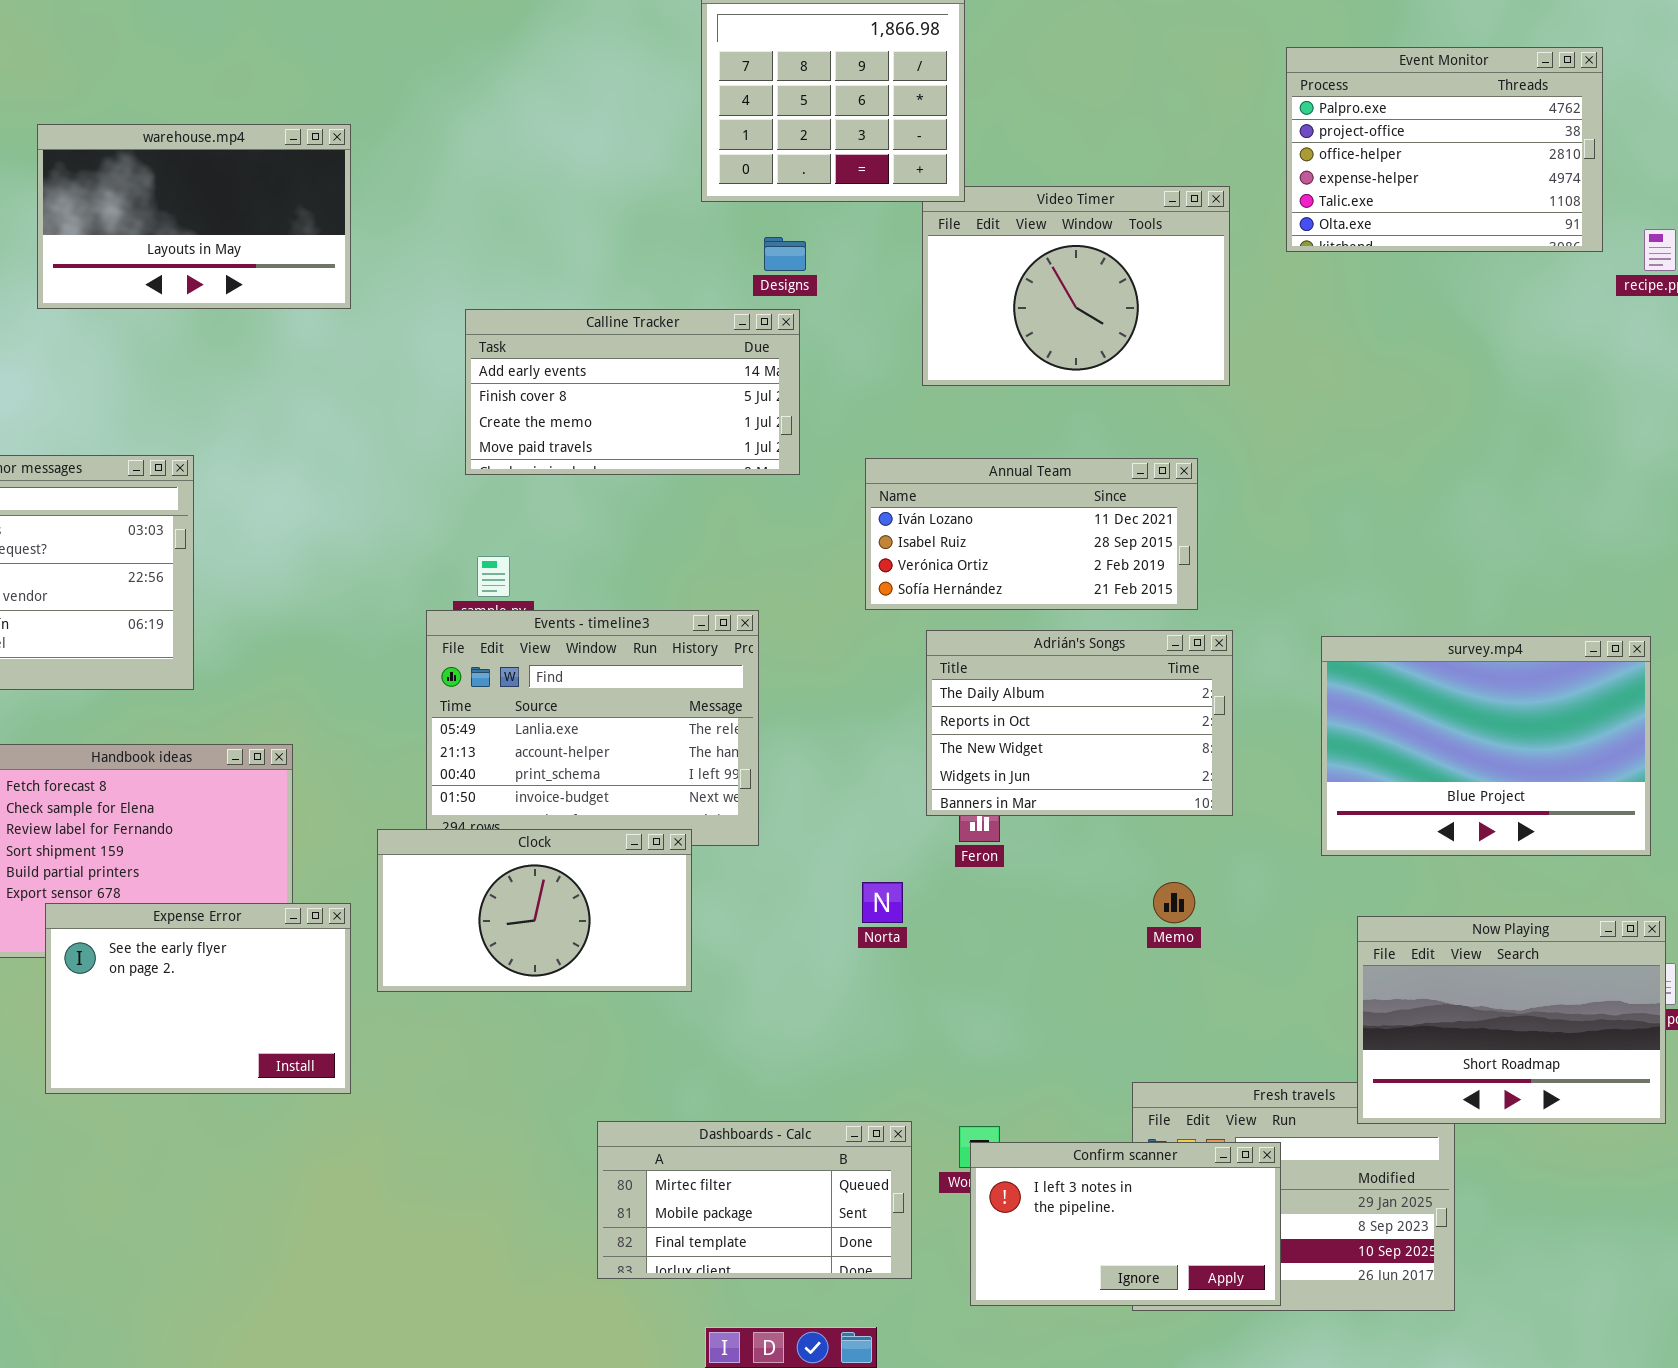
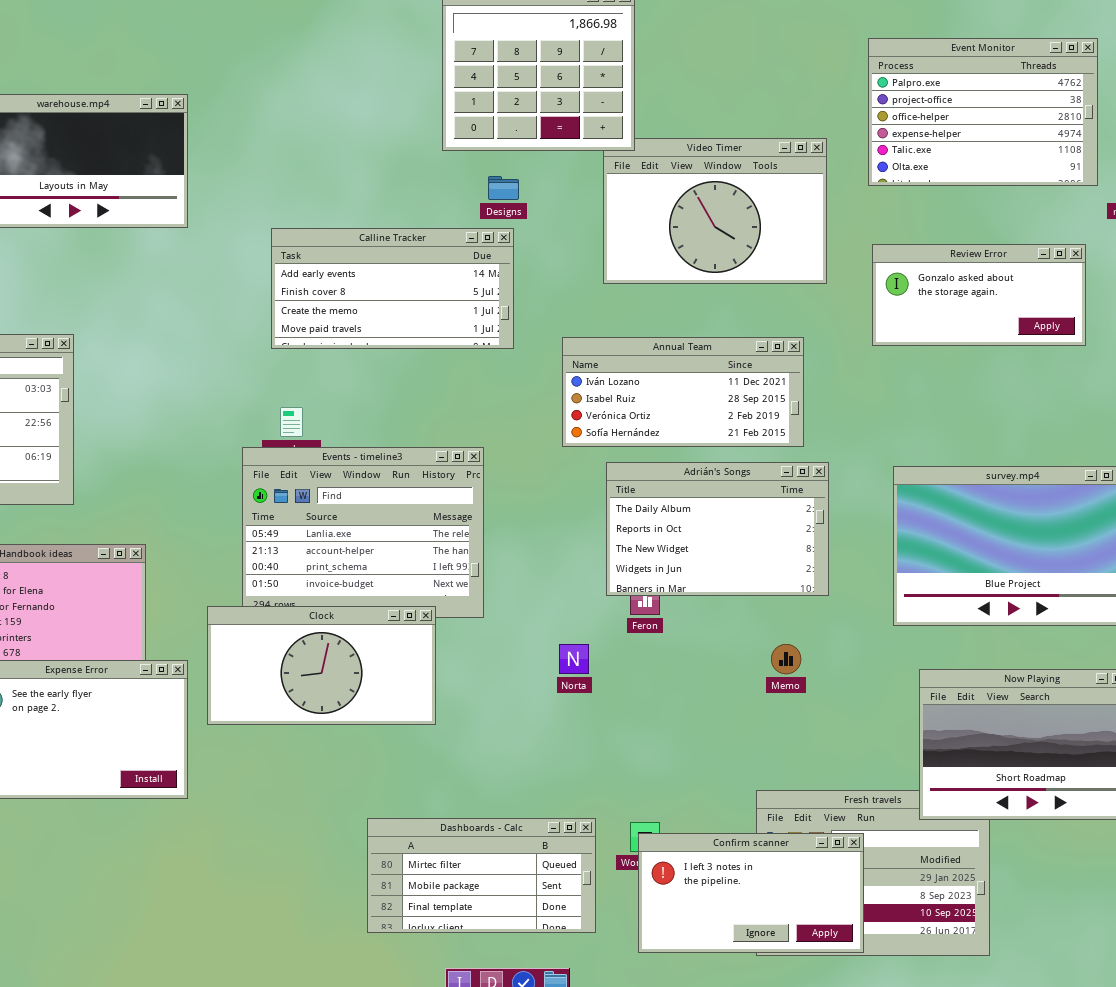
Review Error: none -> [872,244,1086,346], opened

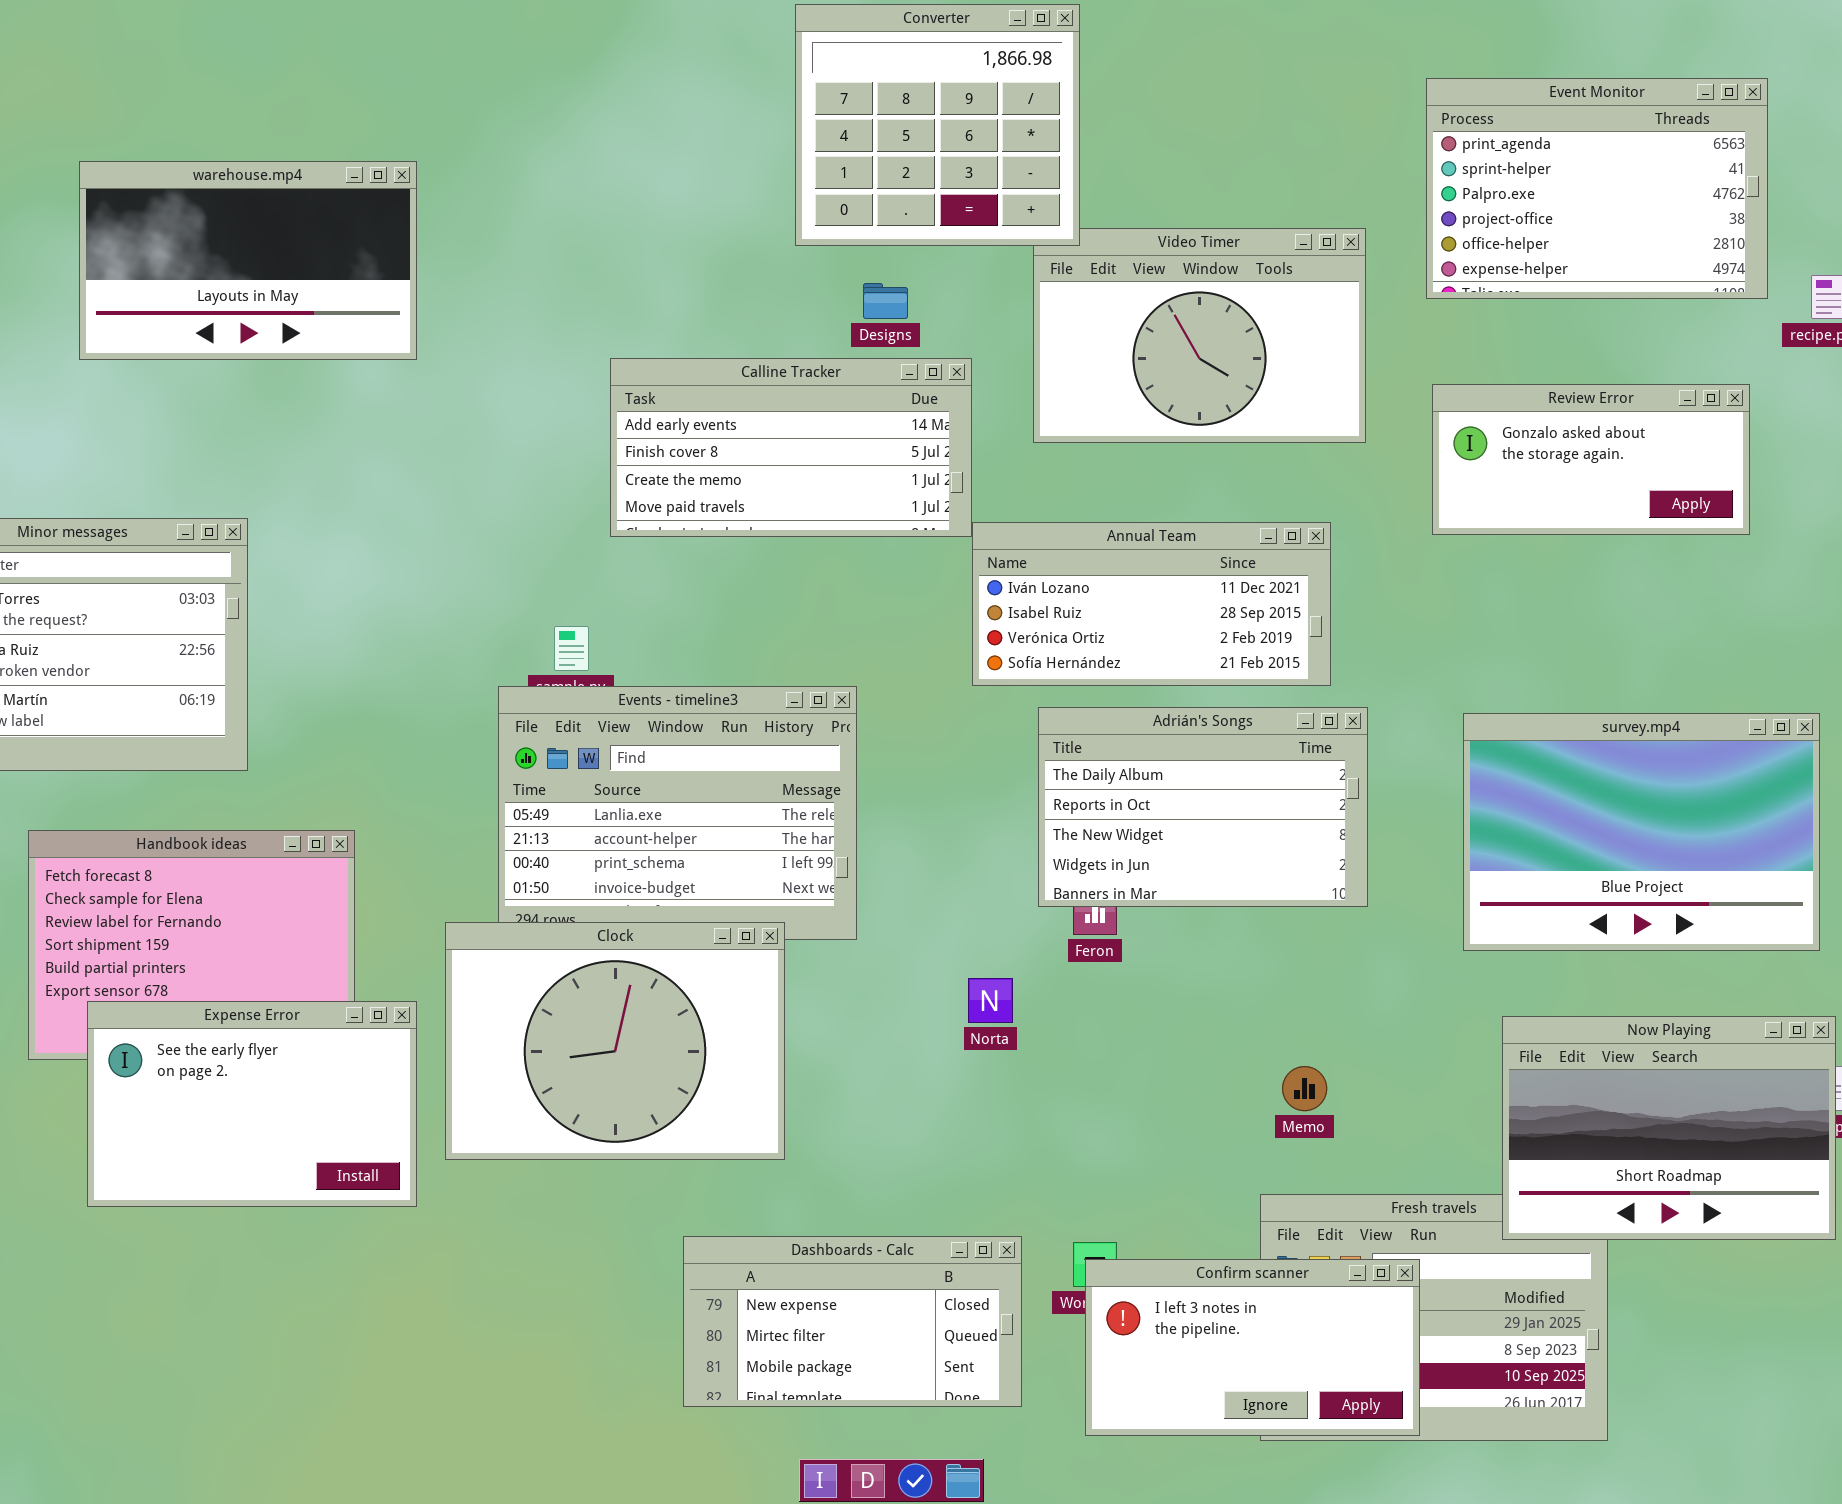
Event Monitor: [868,38,1098,186] -> [1426,78,1768,299], scrolled up 2 rows
Calline Tracker: [271,228,514,349] -> [610,358,972,537], moved
Clock: [207,606,436,725] -> [445,922,785,1160], resized
Memo: [771,644,801,674] -> [1282,1066,1327,1111], moved
Dashboards - Calc: [367,818,596,933] -> [683,1236,1022,1407], scrolled up 1 row

